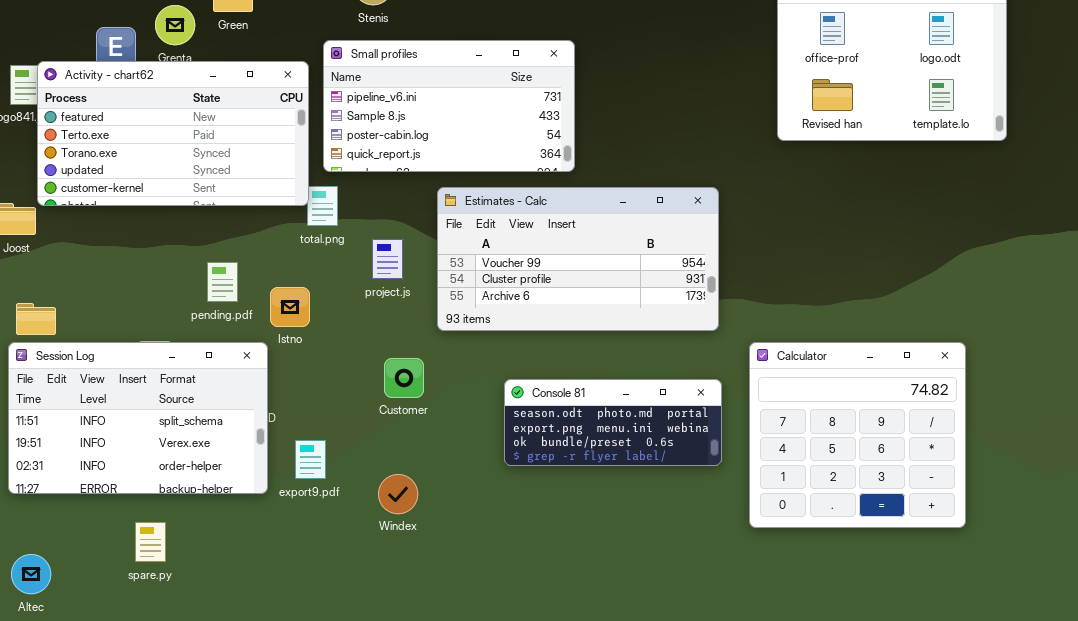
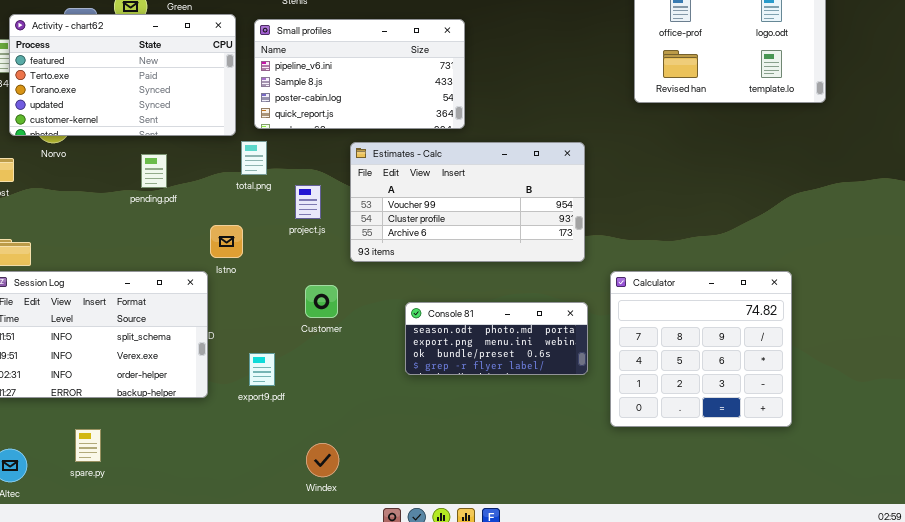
Activity - chart62: [37,61,309,206] -> [9,14,236,136], moved
pending.pdf: [207,262,238,302] -> [141,154,167,188], moved
export9.pdf: [295,440,326,479] -> [249,353,275,386], moved
Windex: [378,474,418,514] -> [306,443,339,477], moved
spare.py: [135,522,166,562] -> [75,429,101,462], moved

